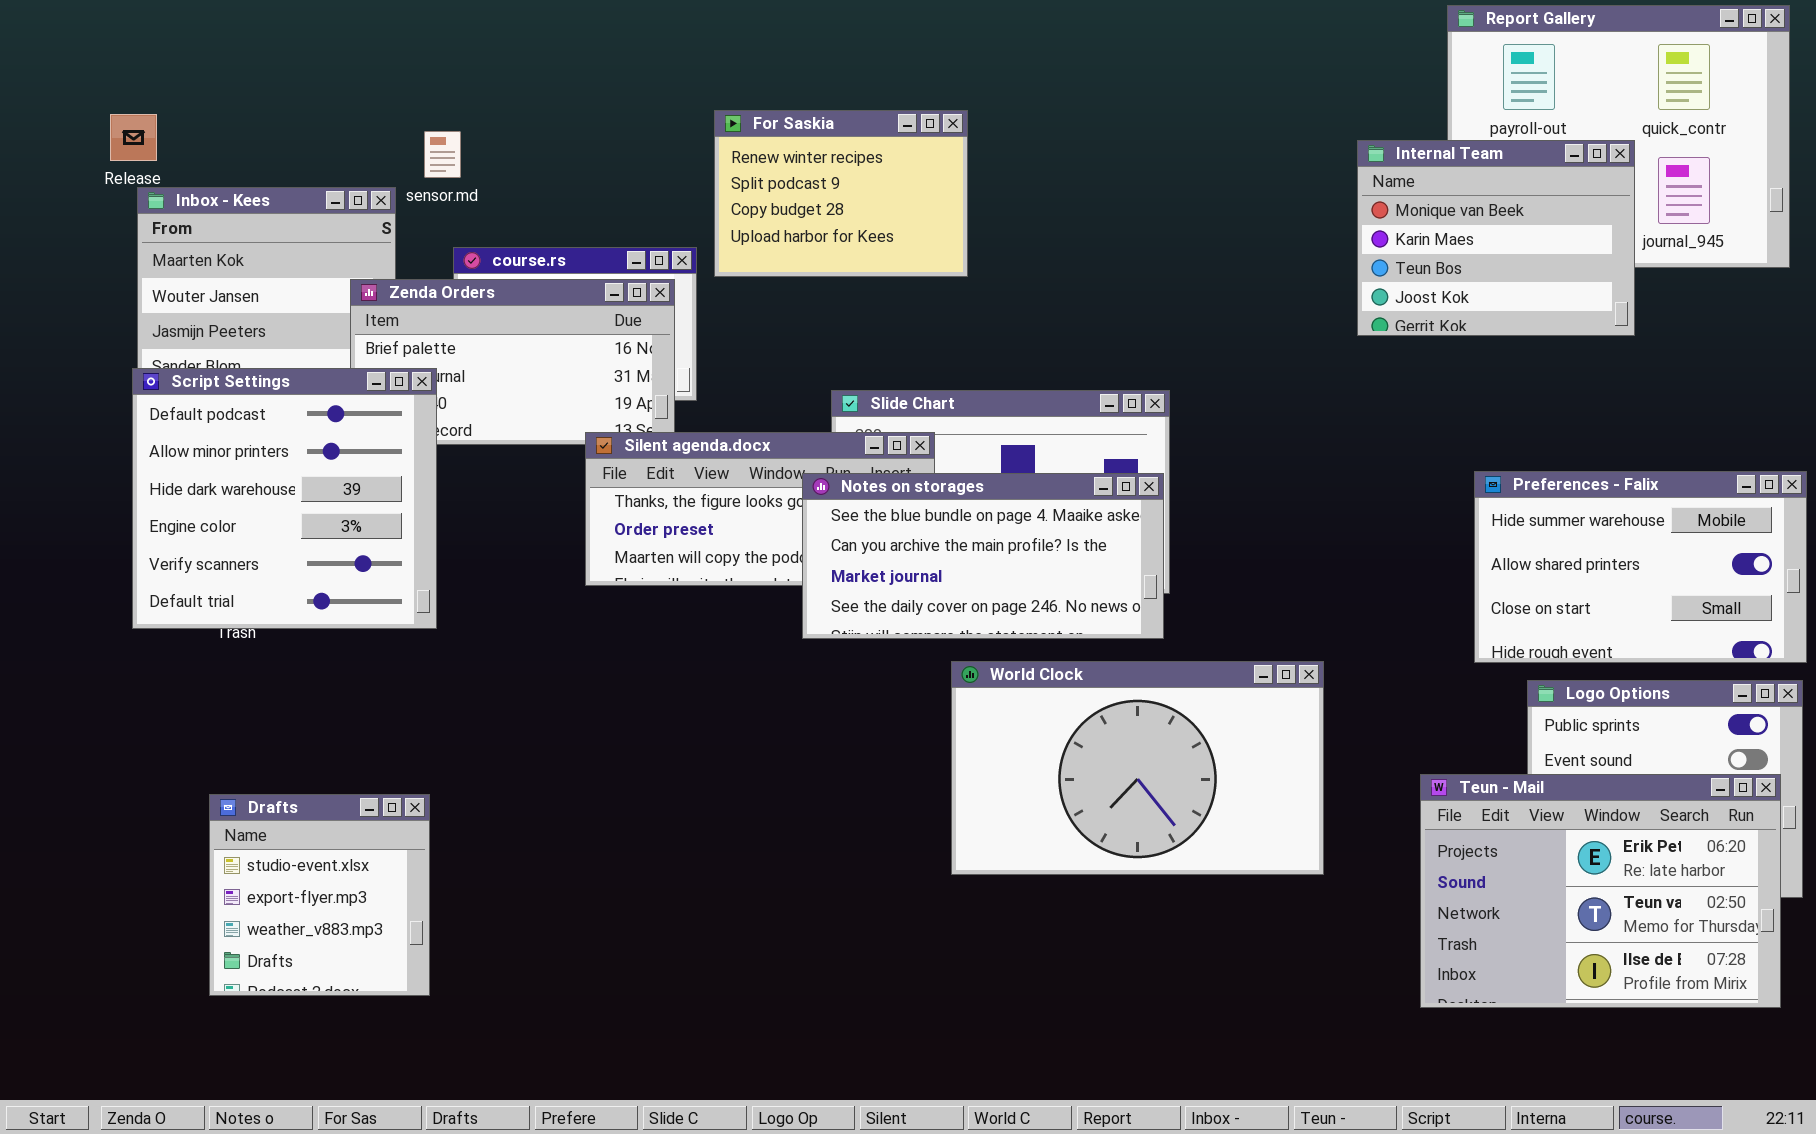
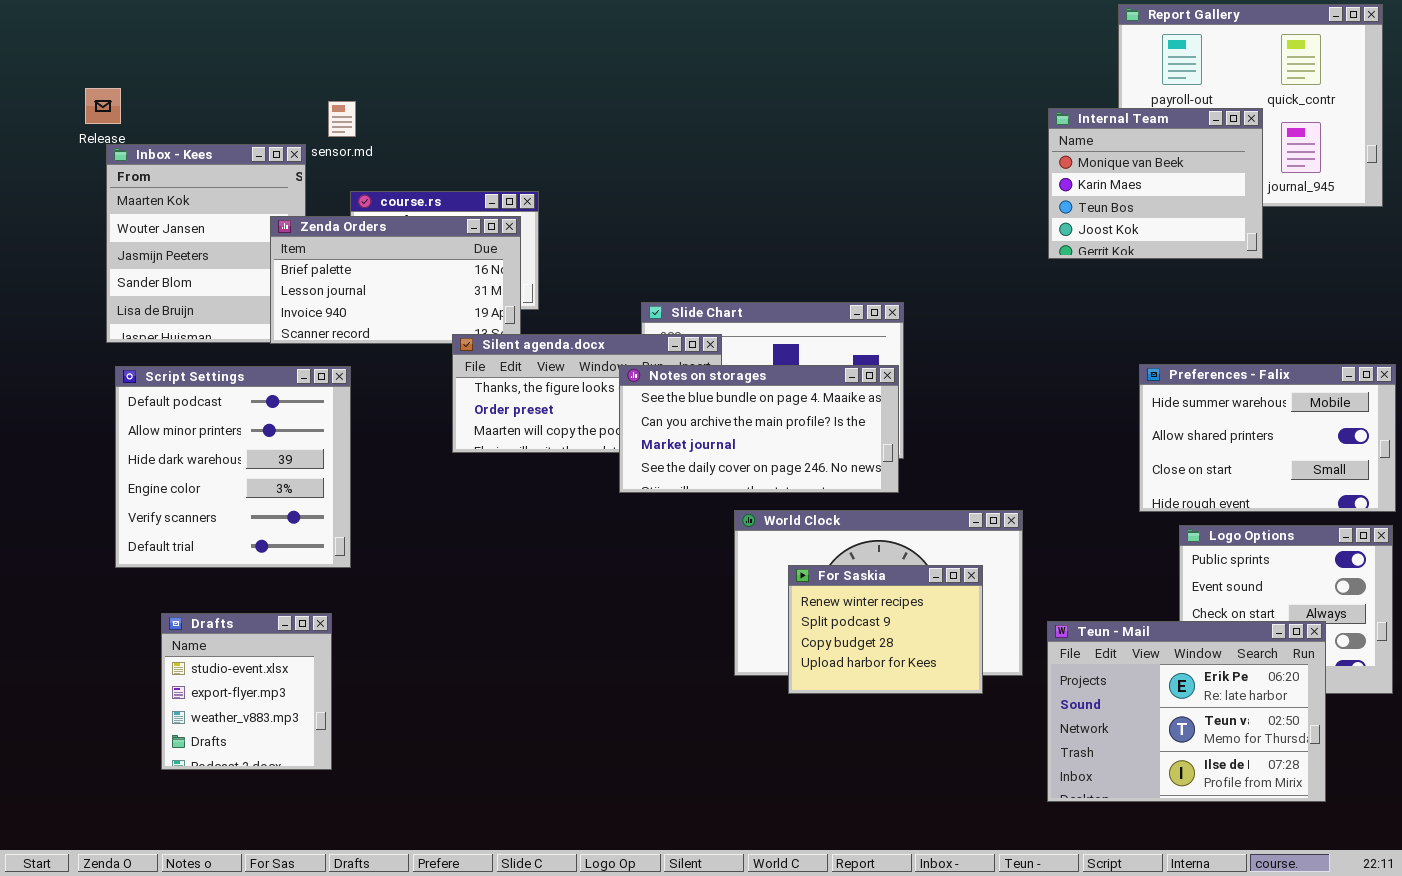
For Saskia: [714,110,968,277] -> [788,565,983,694], moved
Script Settings: [132,368,437,629] -> [115,366,351,568], moved
Teun - Mail: [1420,774,1781,1008] -> [1047,621,1326,802], moved

